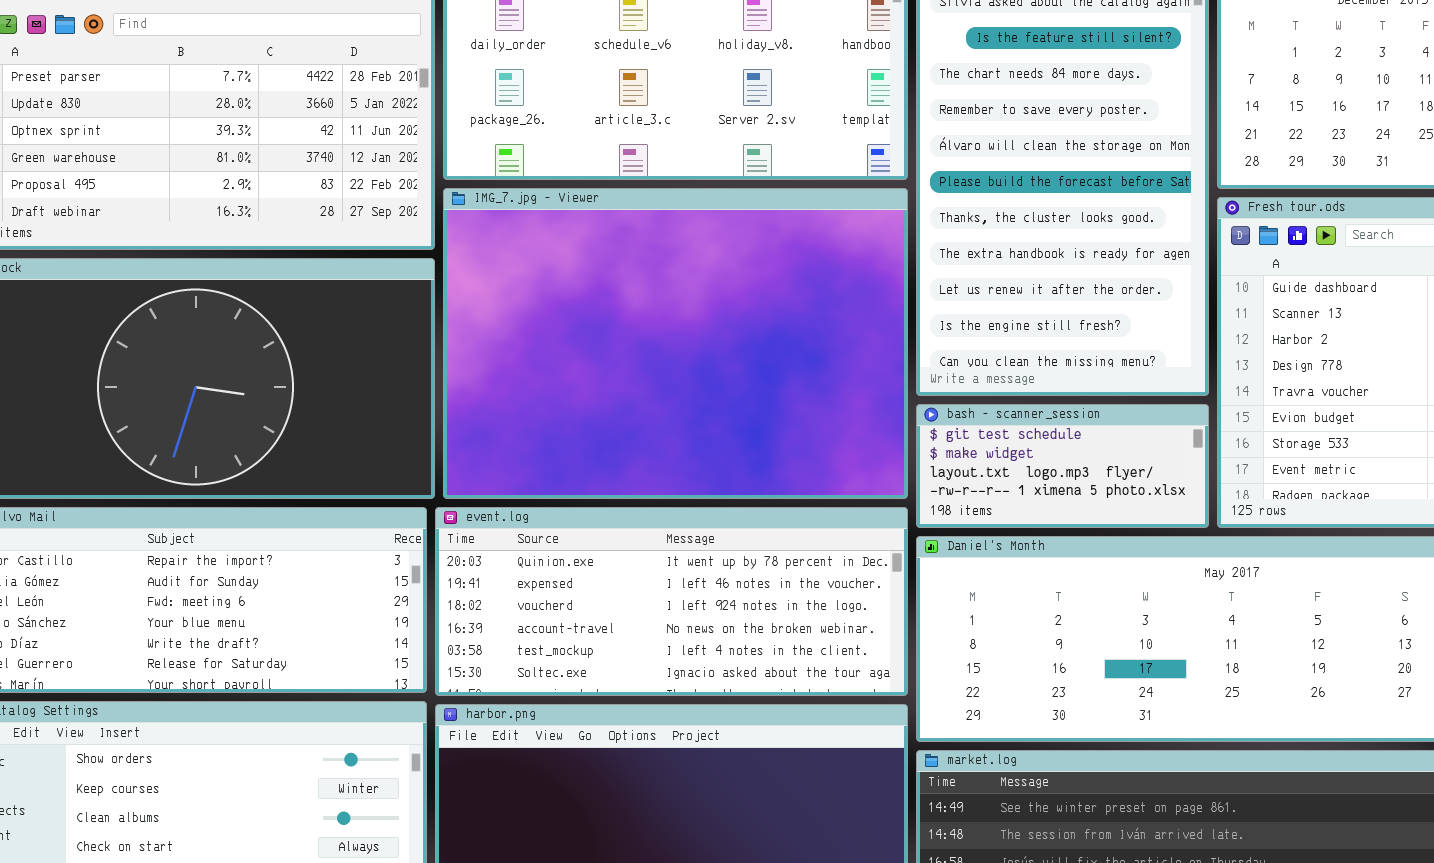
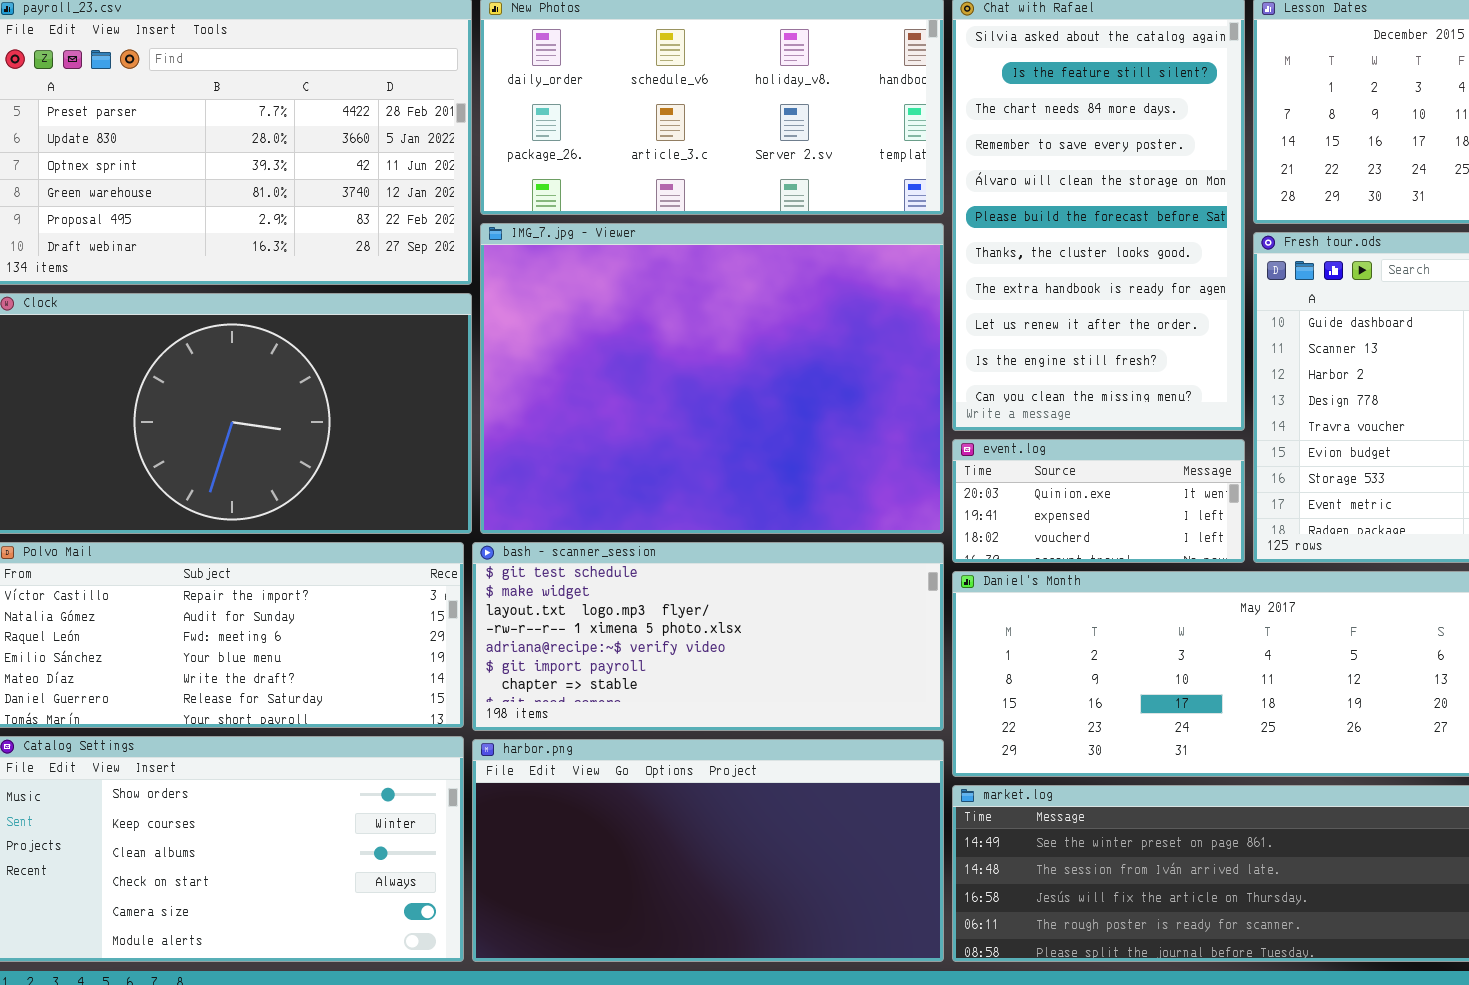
bash - scanner_session: [916,404,1209,528] -> [472,542,944,731], moved, resized
event.log: [435,507,908,696] -> [952,439,1245,563], moved, resized

